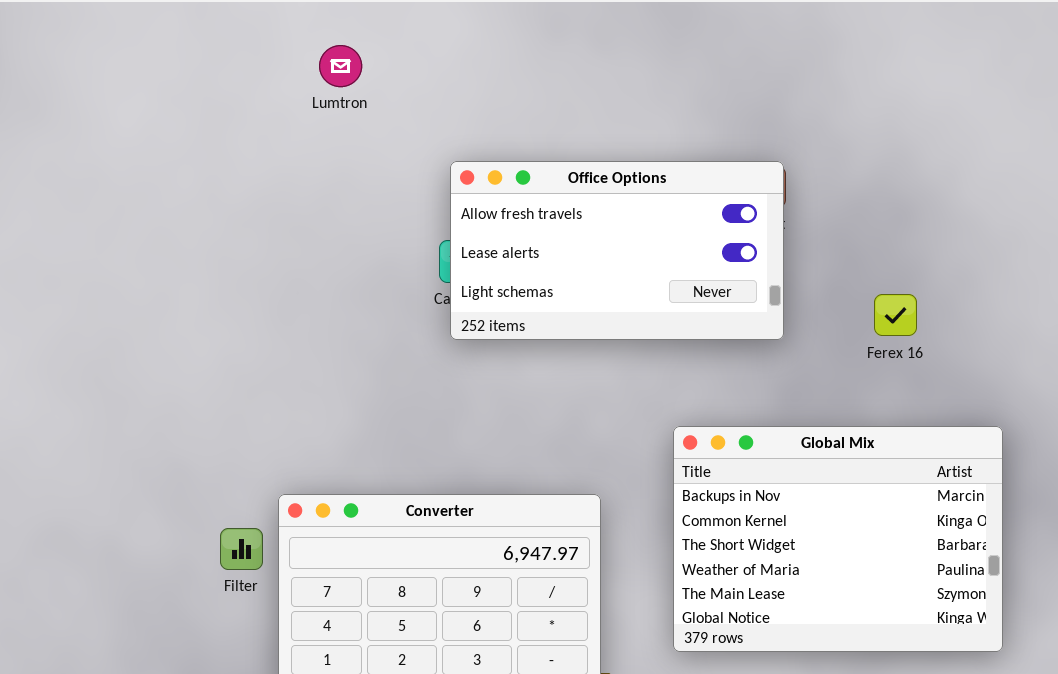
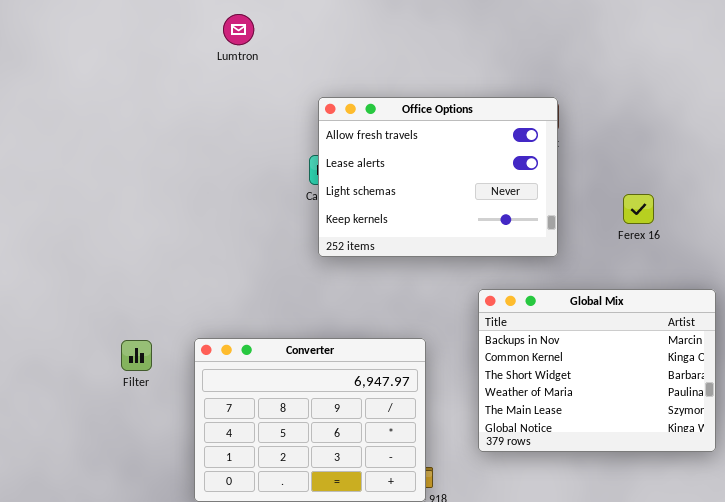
Office Options: [450,161,784,340] -> [318,97,558,257], resized
Filter: [220,528,263,570] -> [121,340,152,371], moved

